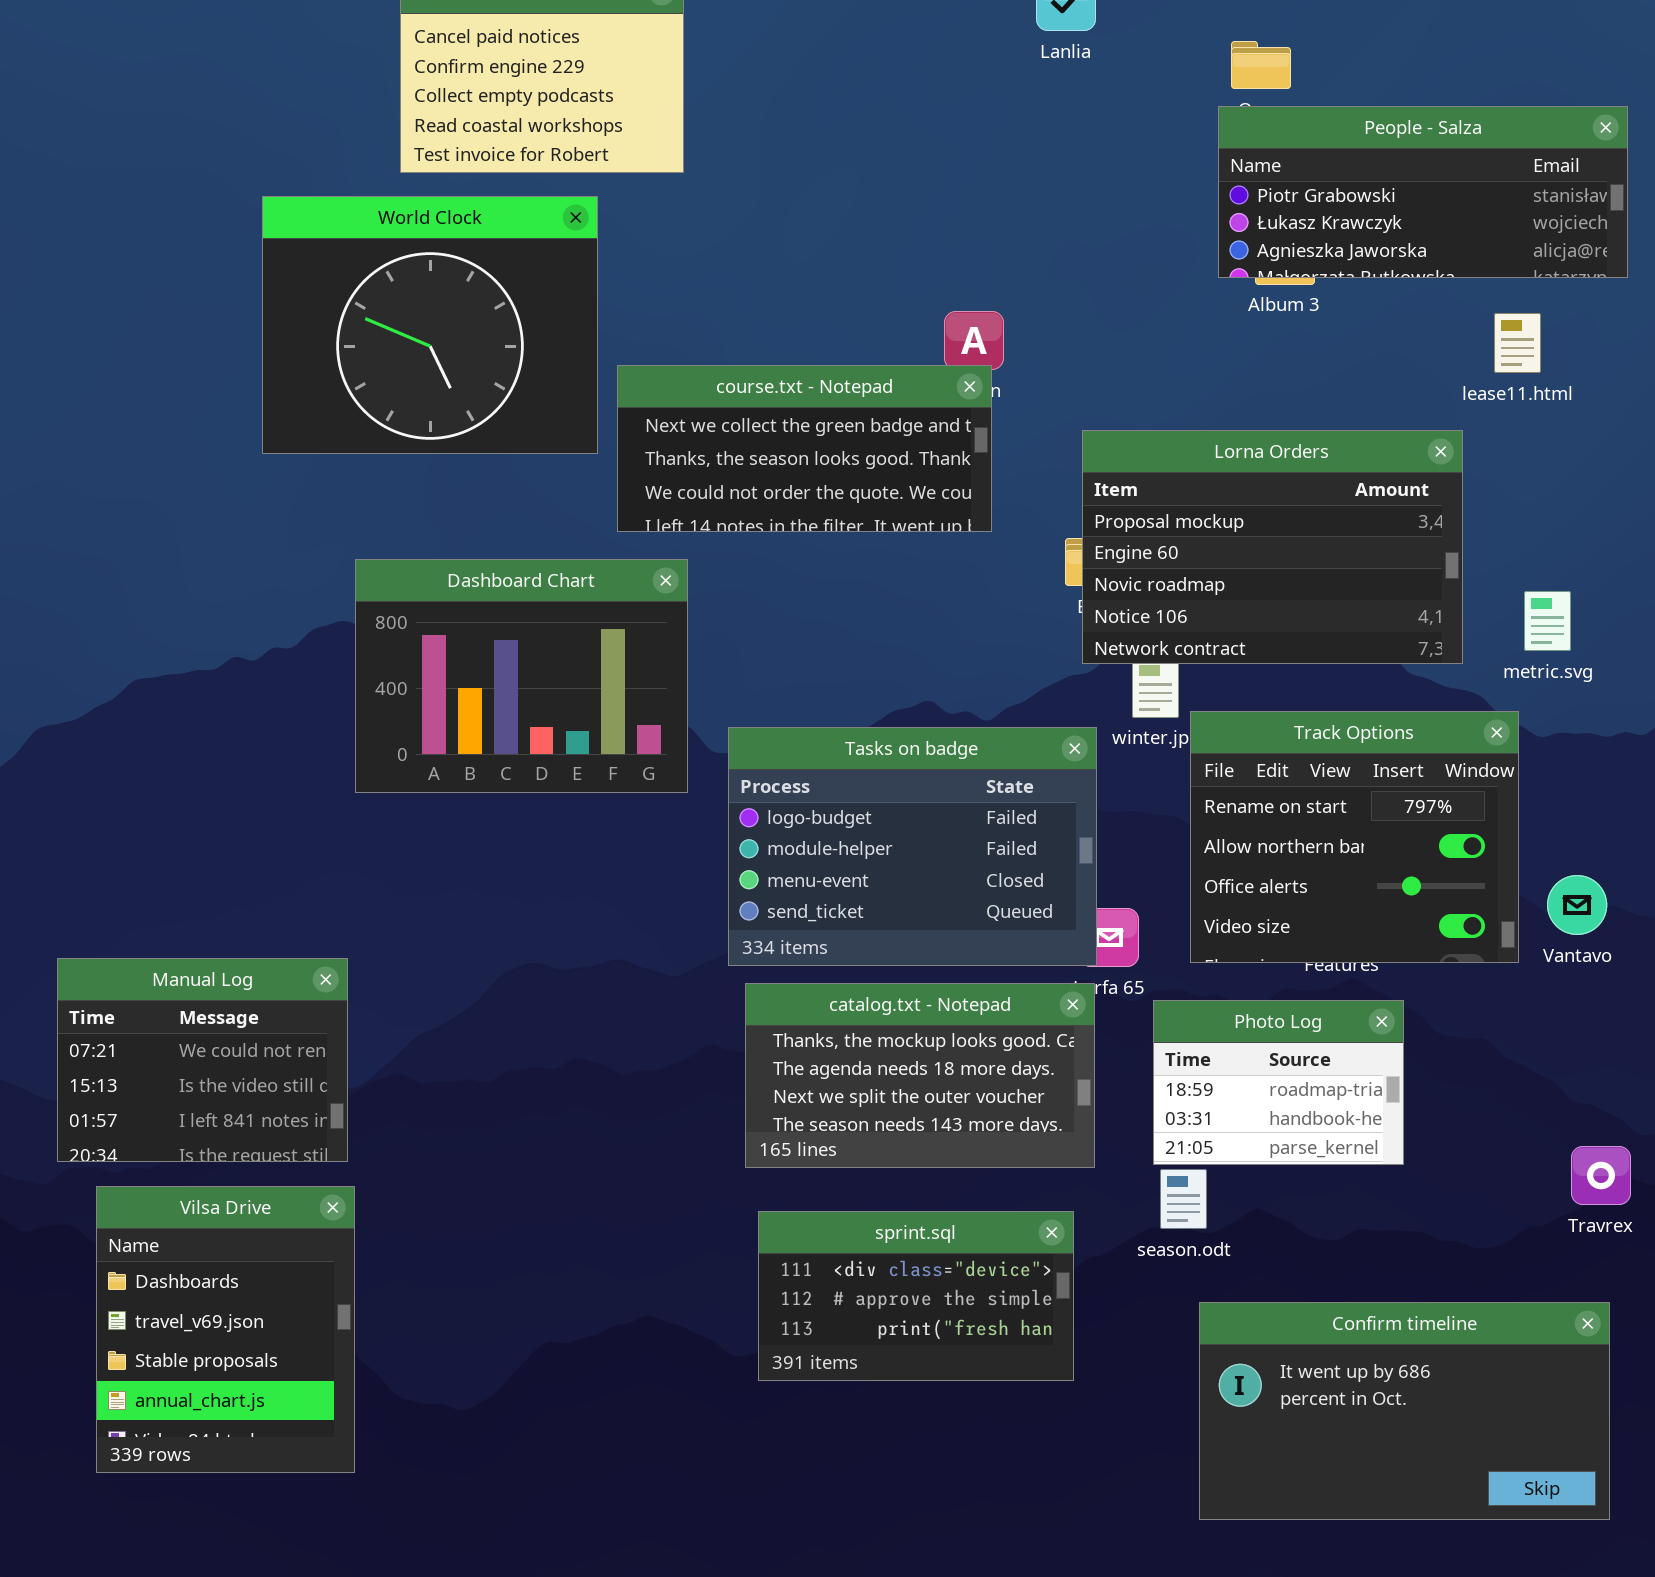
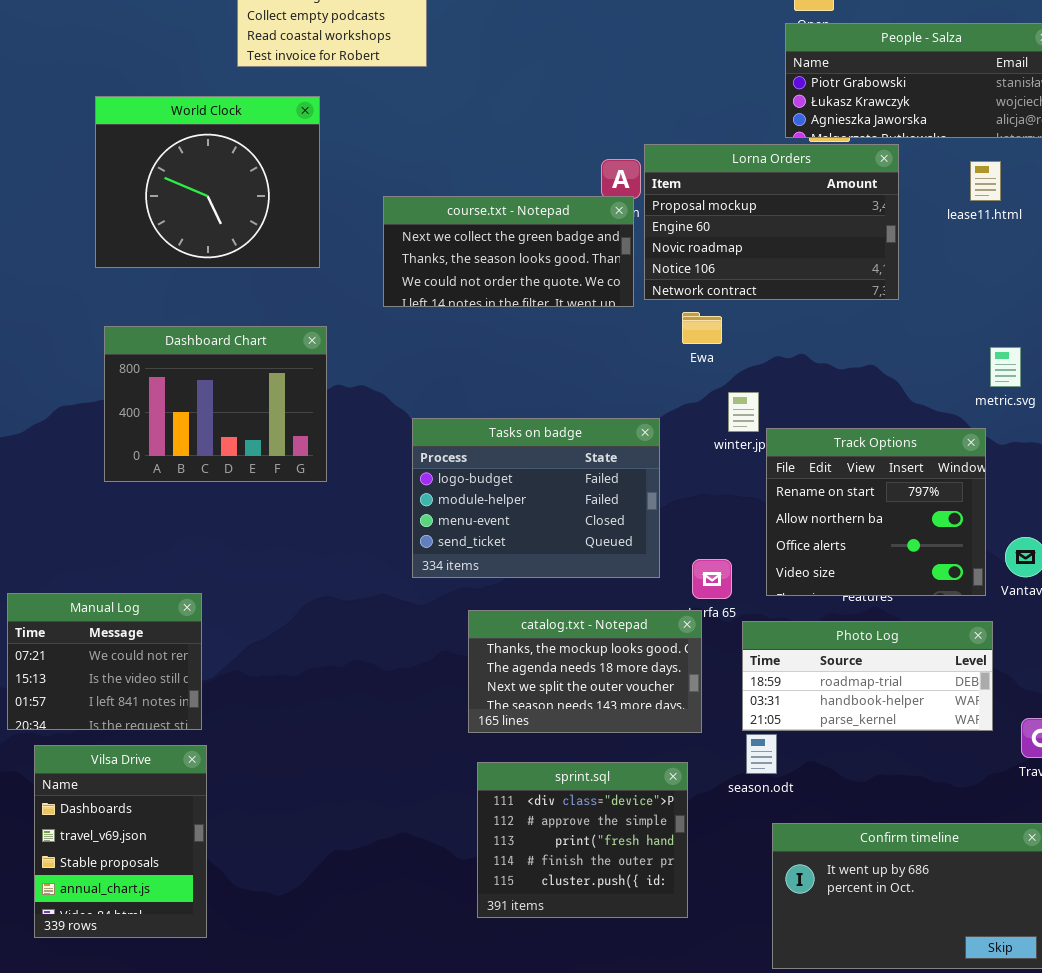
World Clock: [262,196,598,454] -> [95,96,320,268], moved
Lorna Orders: [1082,430,1463,664] -> [644,144,899,300], moved
Dashboard Chart: [355,559,688,793] -> [104,326,327,482], moved
Tasks on badge: [728,727,1097,966] -> [412,418,660,578], moved
Photo Log: [1153,1000,1404,1165] -> [742,621,993,731], resized
sprint.sql: [758,1211,1074,1381] -> [477,762,688,918], resized

